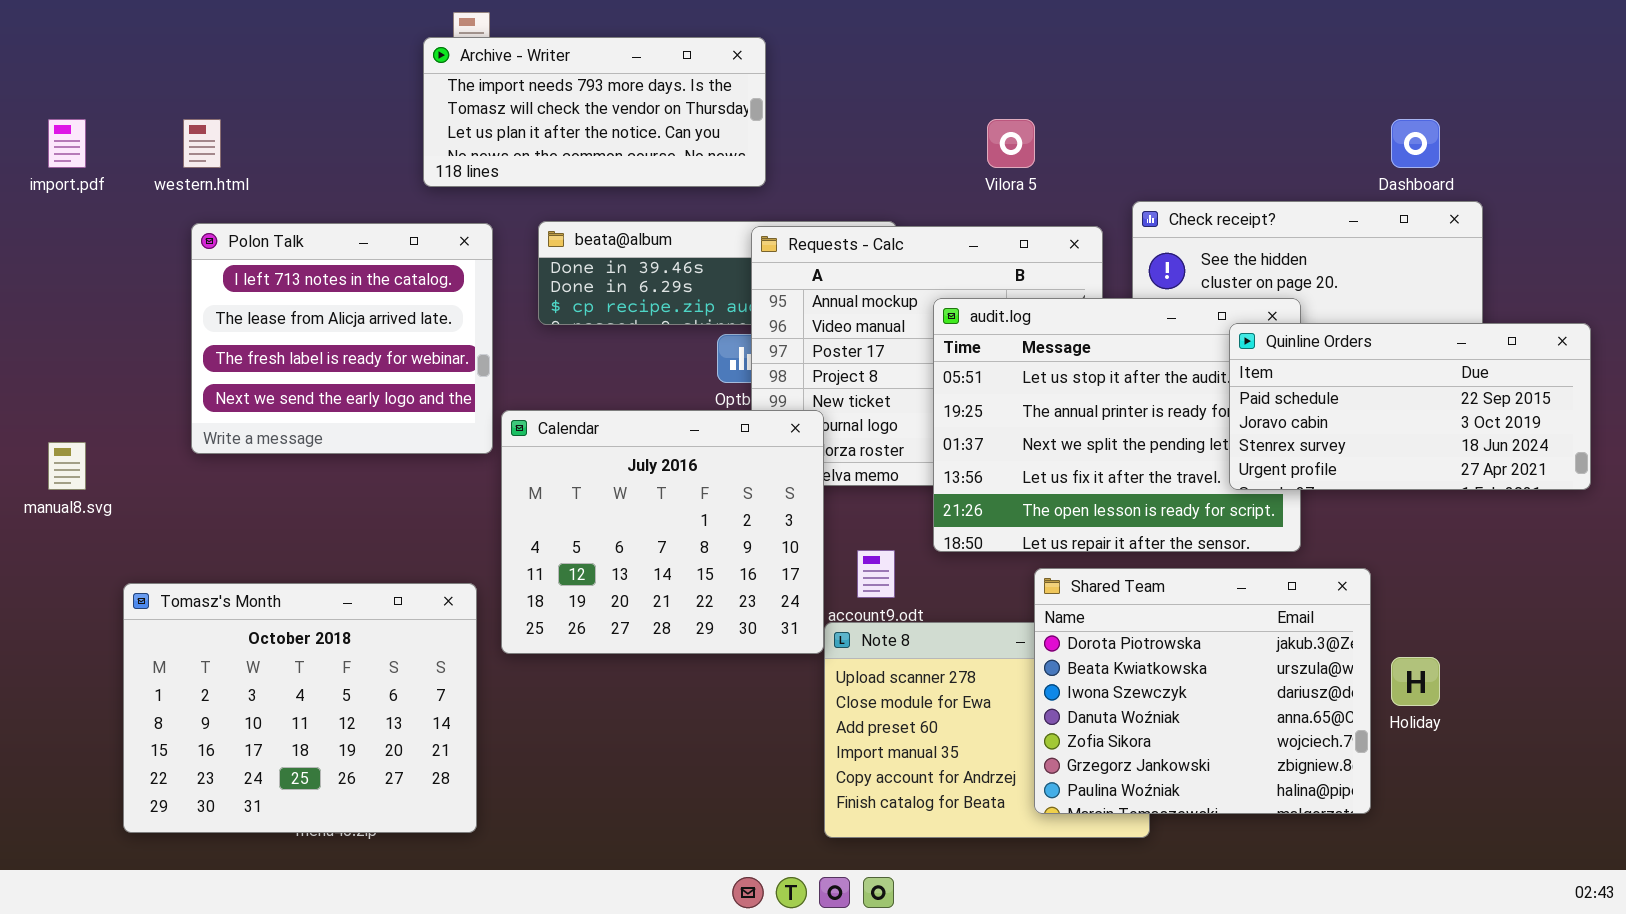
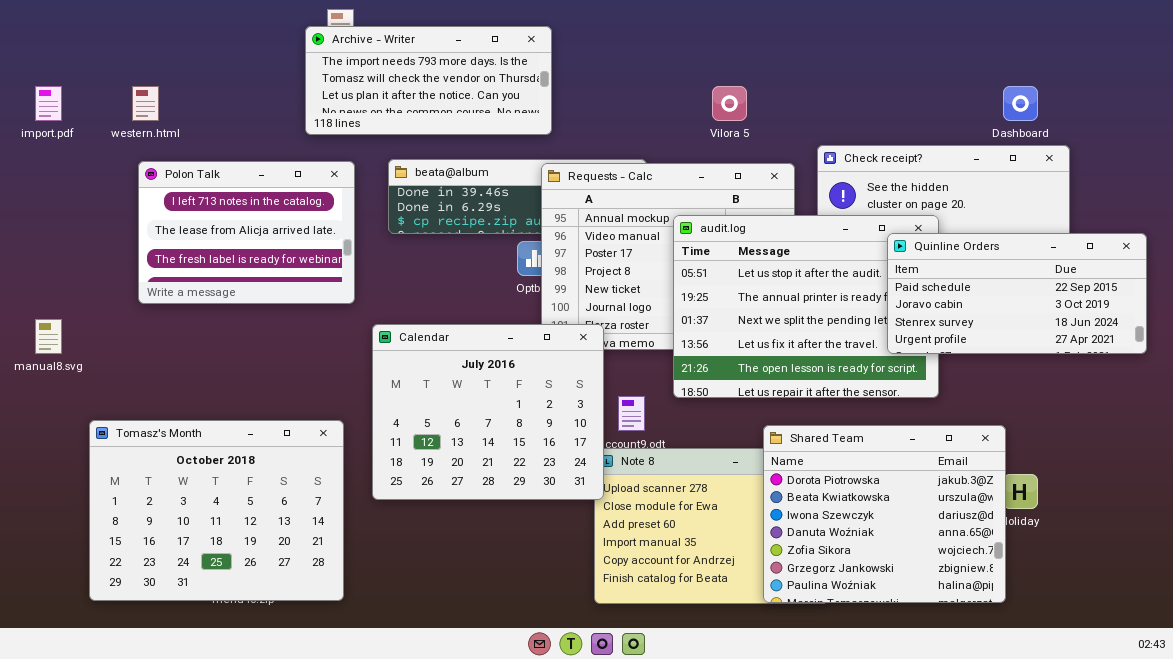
Polon Talk: [191,223,493,454] -> [138,161,355,304], resized
Calendar: [501,410,824,654] -> [372,324,604,500], moved
Shared Team: [1034,568,1371,814] -> [763,425,1006,603], moved

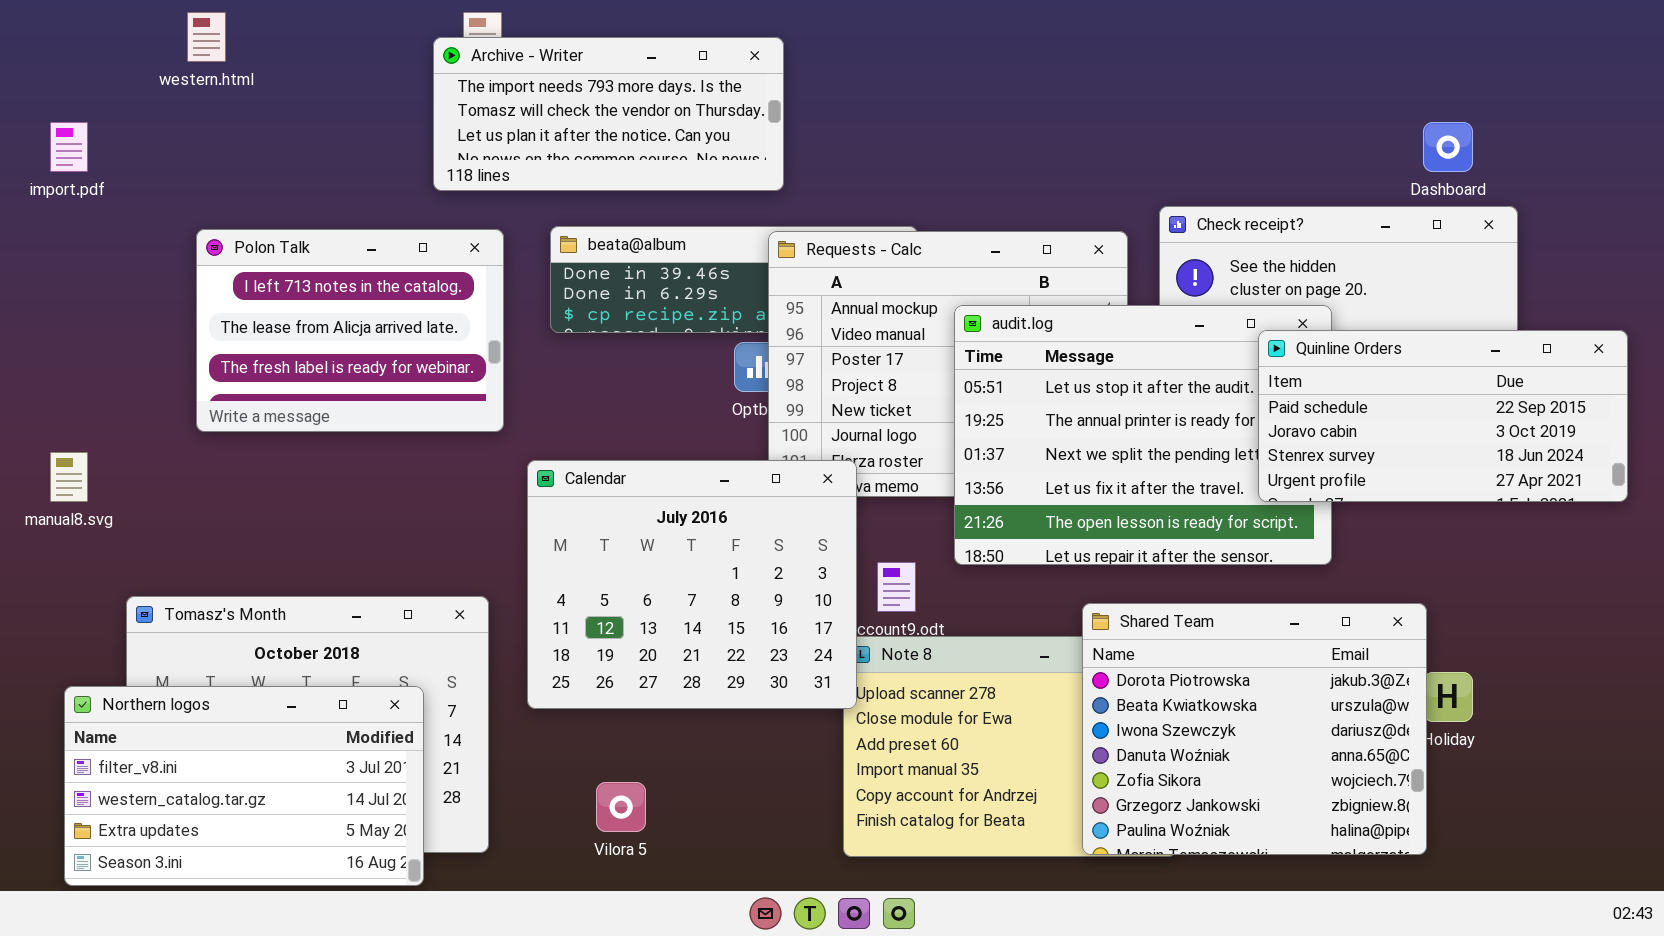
western.html: [132,86,159,121] -> [187,12,226,62], moved
Vilora 5: [712,86,747,121] -> [596,782,646,832], moved
Northern logos: none -> [64,686,424,886], opened

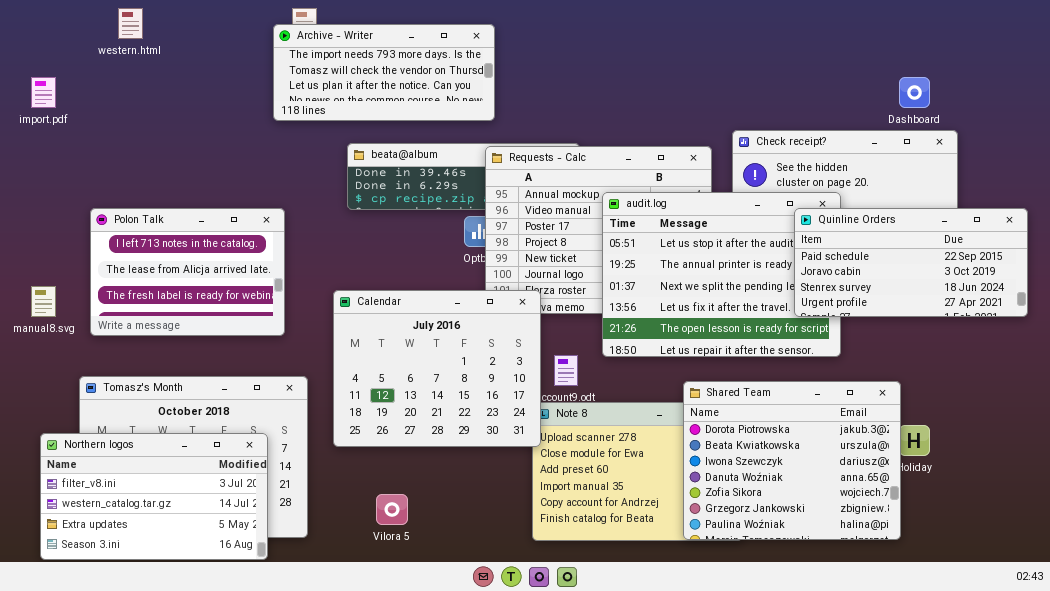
Polon Talk: [196,229,504,432] -> [90,208,285,336], moved

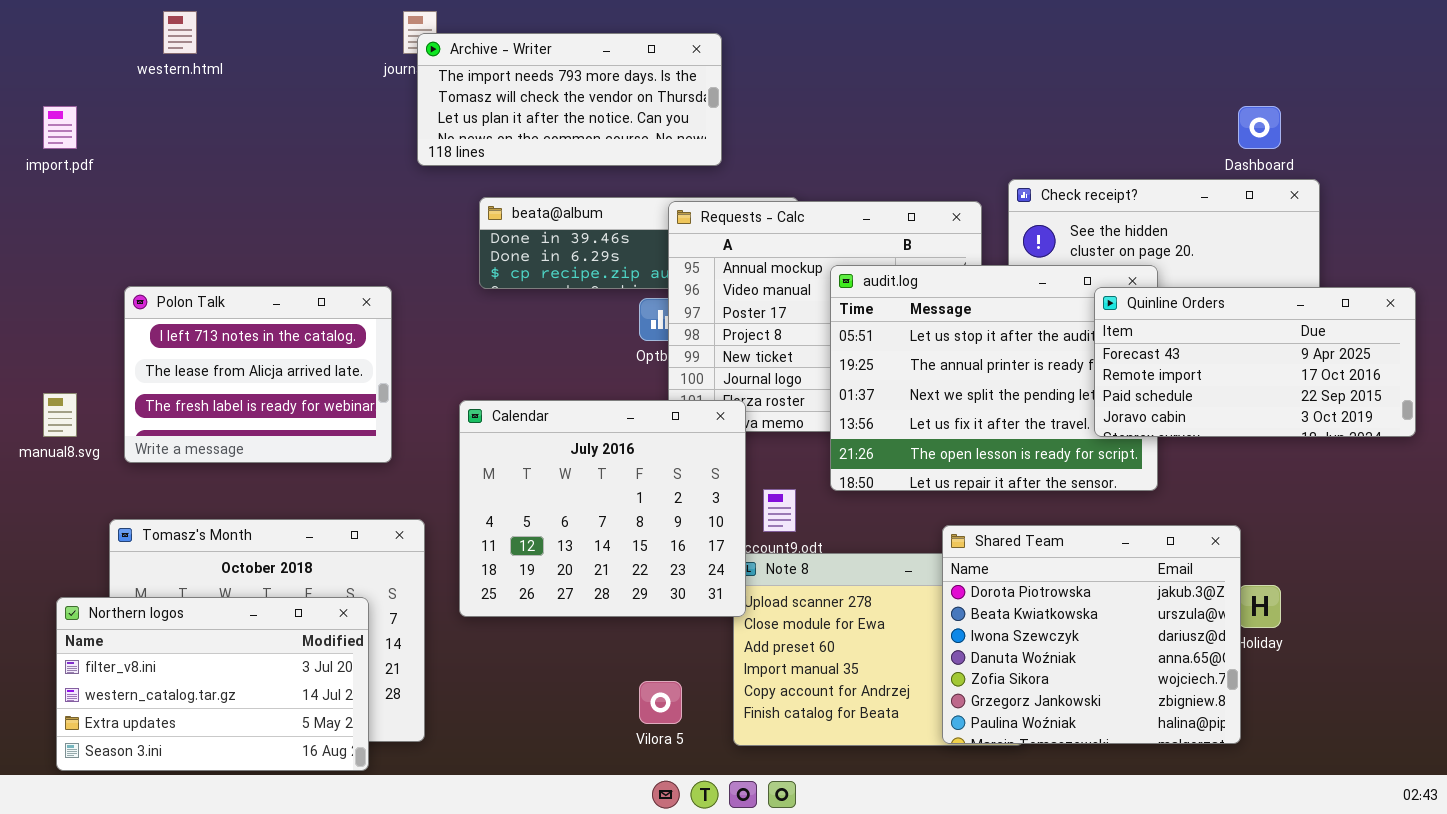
Archive - Writer: [273,24,495,121] -> [417,33,722,166], moved
Quinline Orders: [794,208,1028,317] -> [1094,287,1416,437], scrolled up 2 rows
Vilora 5: [376,494,408,525] -> [639,681,682,724], moved

